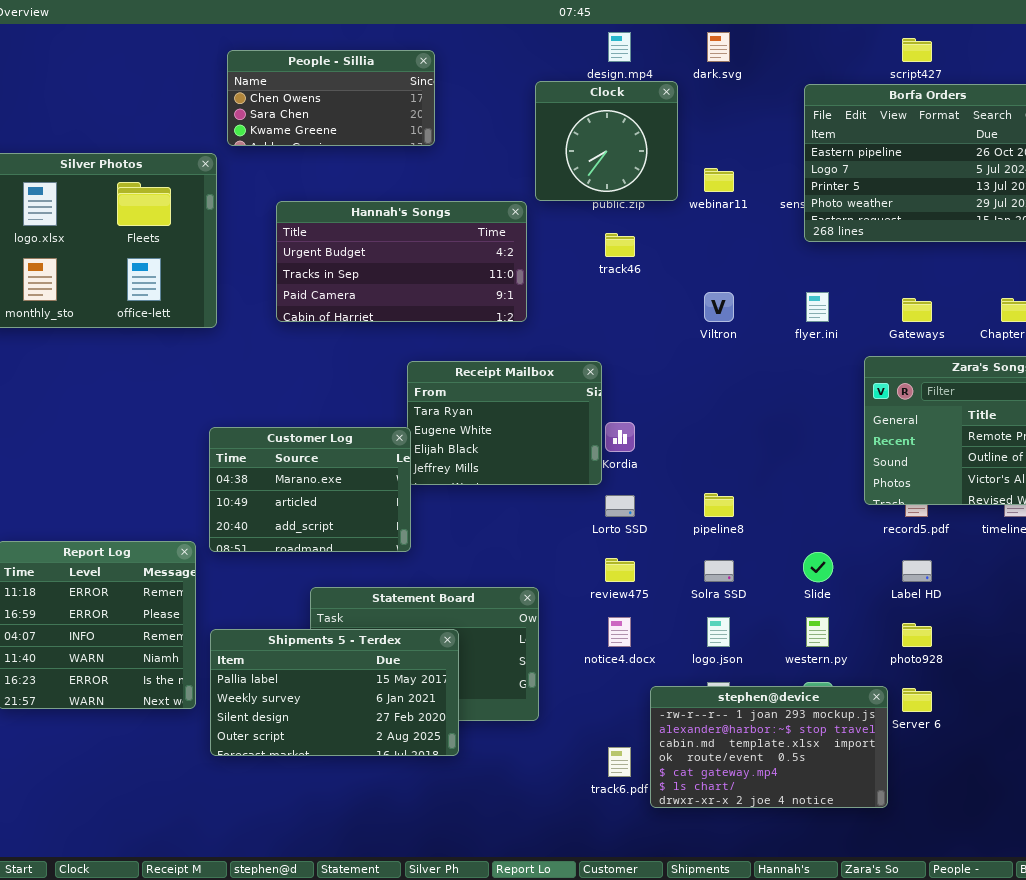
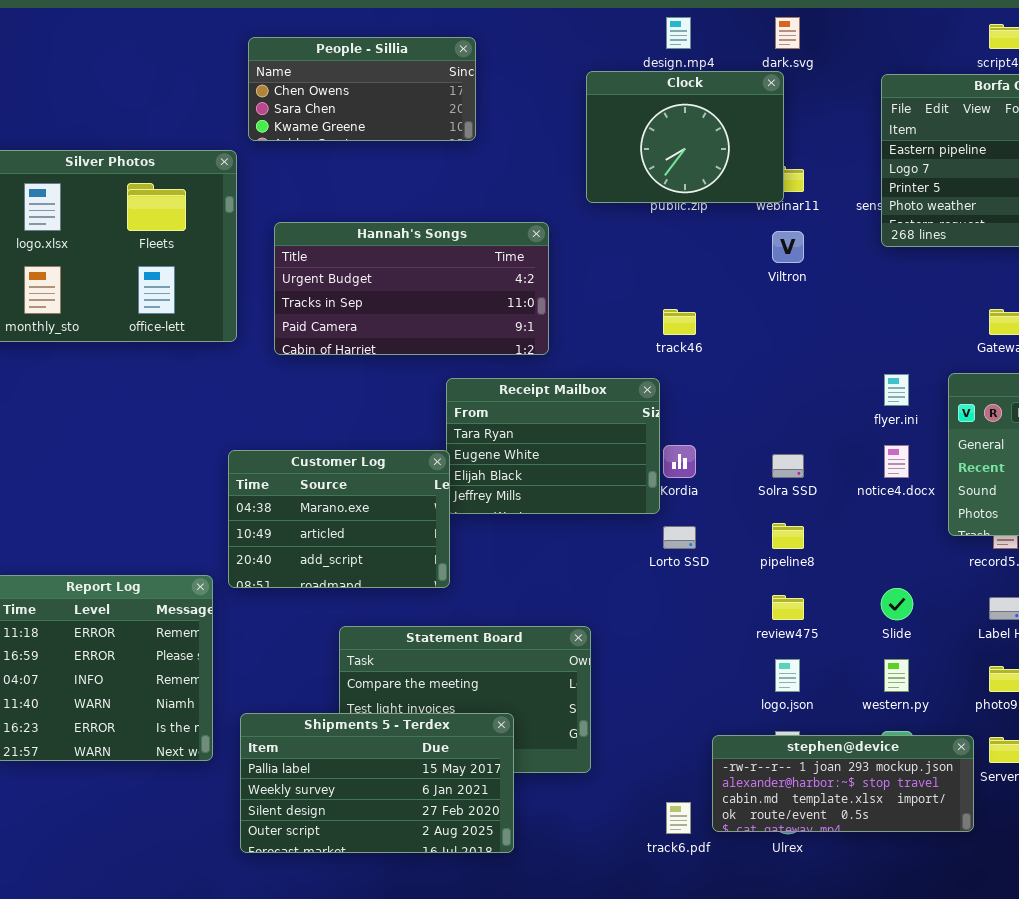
Clock: [535,81,678,201] -> [586,71,784,203], resized
Hannah's Songs: [276,201,527,322] -> [274,222,549,355], moved
track46: [605,233,635,257] -> [663,309,696,335], moved
Viltron: [704,292,734,322] -> [772,231,804,263], moved
flyer.ini: [806,292,829,322] -> [884,374,909,406], moved
review475: [605,558,635,582] -> [772,595,804,620], moved
Solra SSD: [704,560,734,582] -> [772,454,804,478], moved
notice4.docx: [608,617,631,647] -> [884,445,909,478], moved
Shipments 5 - Terdex: [210,629,459,756] -> [240,713,514,853], moved
stephen@device: [650,686,888,808] -> [712,735,974,832], resized

